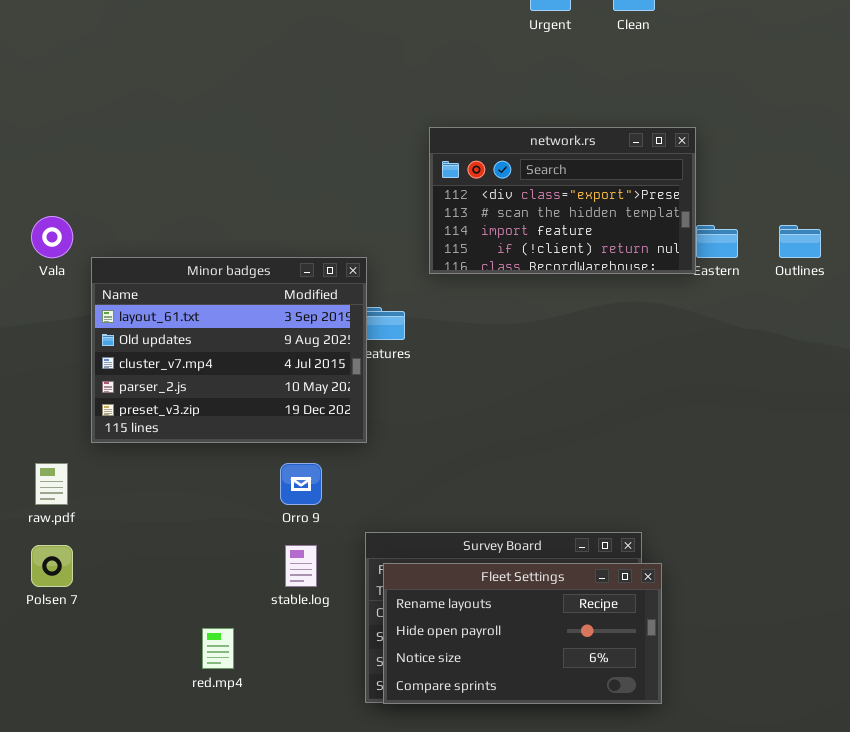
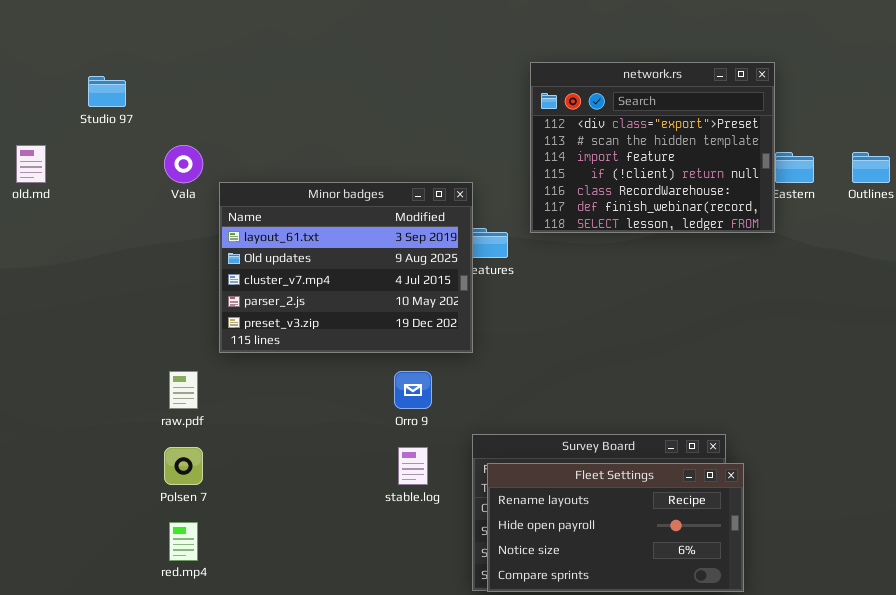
network.rs: [429,127,696,274] -> [530,62,775,233], resized
red.mp4: [202,628,234,669] -> [169,522,198,561], moved

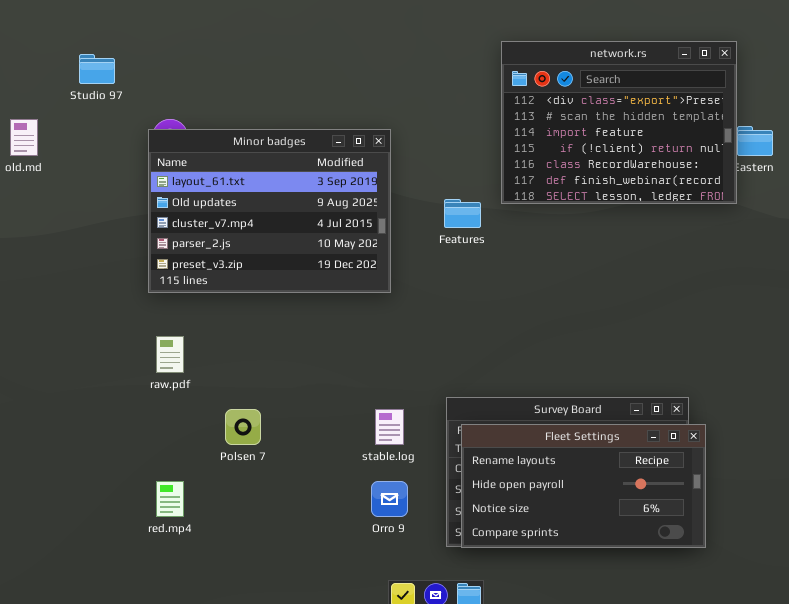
Minor badges: [219,182,473,353] -> [148,129,391,293], moved
Orro 9: [394,371,432,409] -> [371,481,408,517], moved
Polsen 7: [164,447,203,485] -> [225,409,261,445], moved

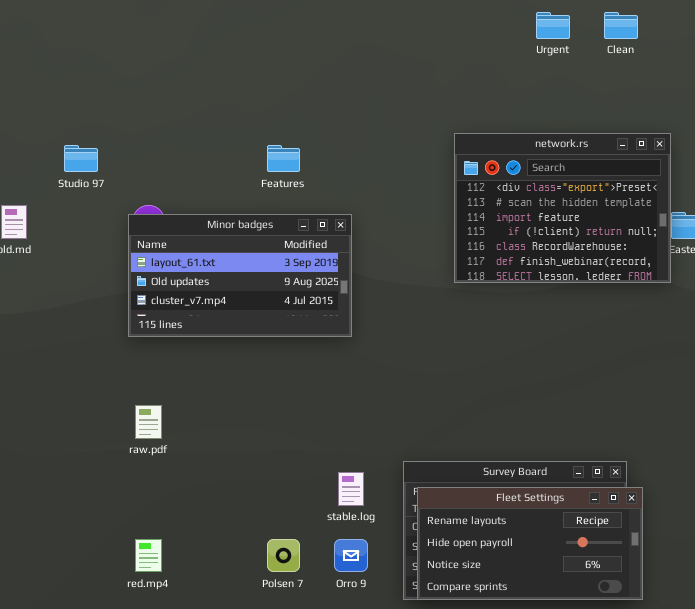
Minor badges: [148,129,391,293] -> [128,214,352,337], resized
Features: [444,199,481,228] -> [267,145,300,172], moved
Polsen 7: [225,409,261,445] -> [267,539,300,572], moved

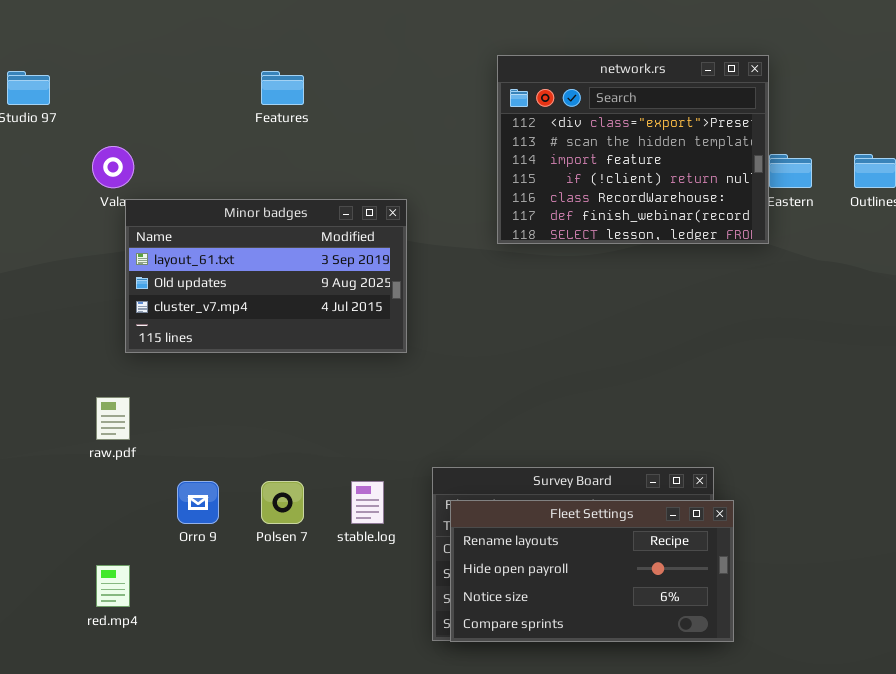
Minor badges: [128,214,352,337] -> [125,199,407,353], moved
Polsen 7: [267,539,300,572] -> [261,481,304,524], moved
Orro 9: [334,539,368,572] -> [177,481,219,524], moved

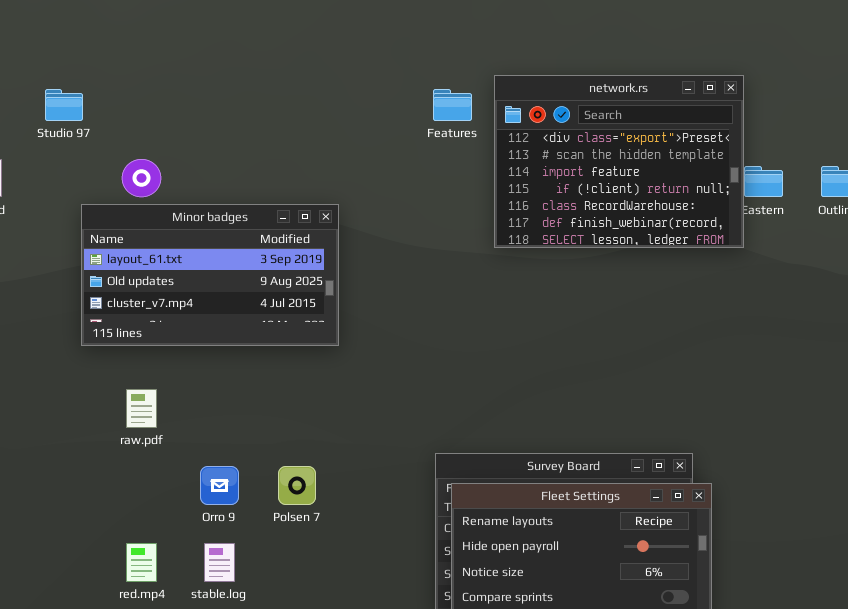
Features: [261,71,304,105] -> [433,89,472,121], moved
Minor badges: [125,199,407,353] -> [81,204,339,346], moved
stable.log: [351,481,384,524] -> [204,543,235,582], moved

